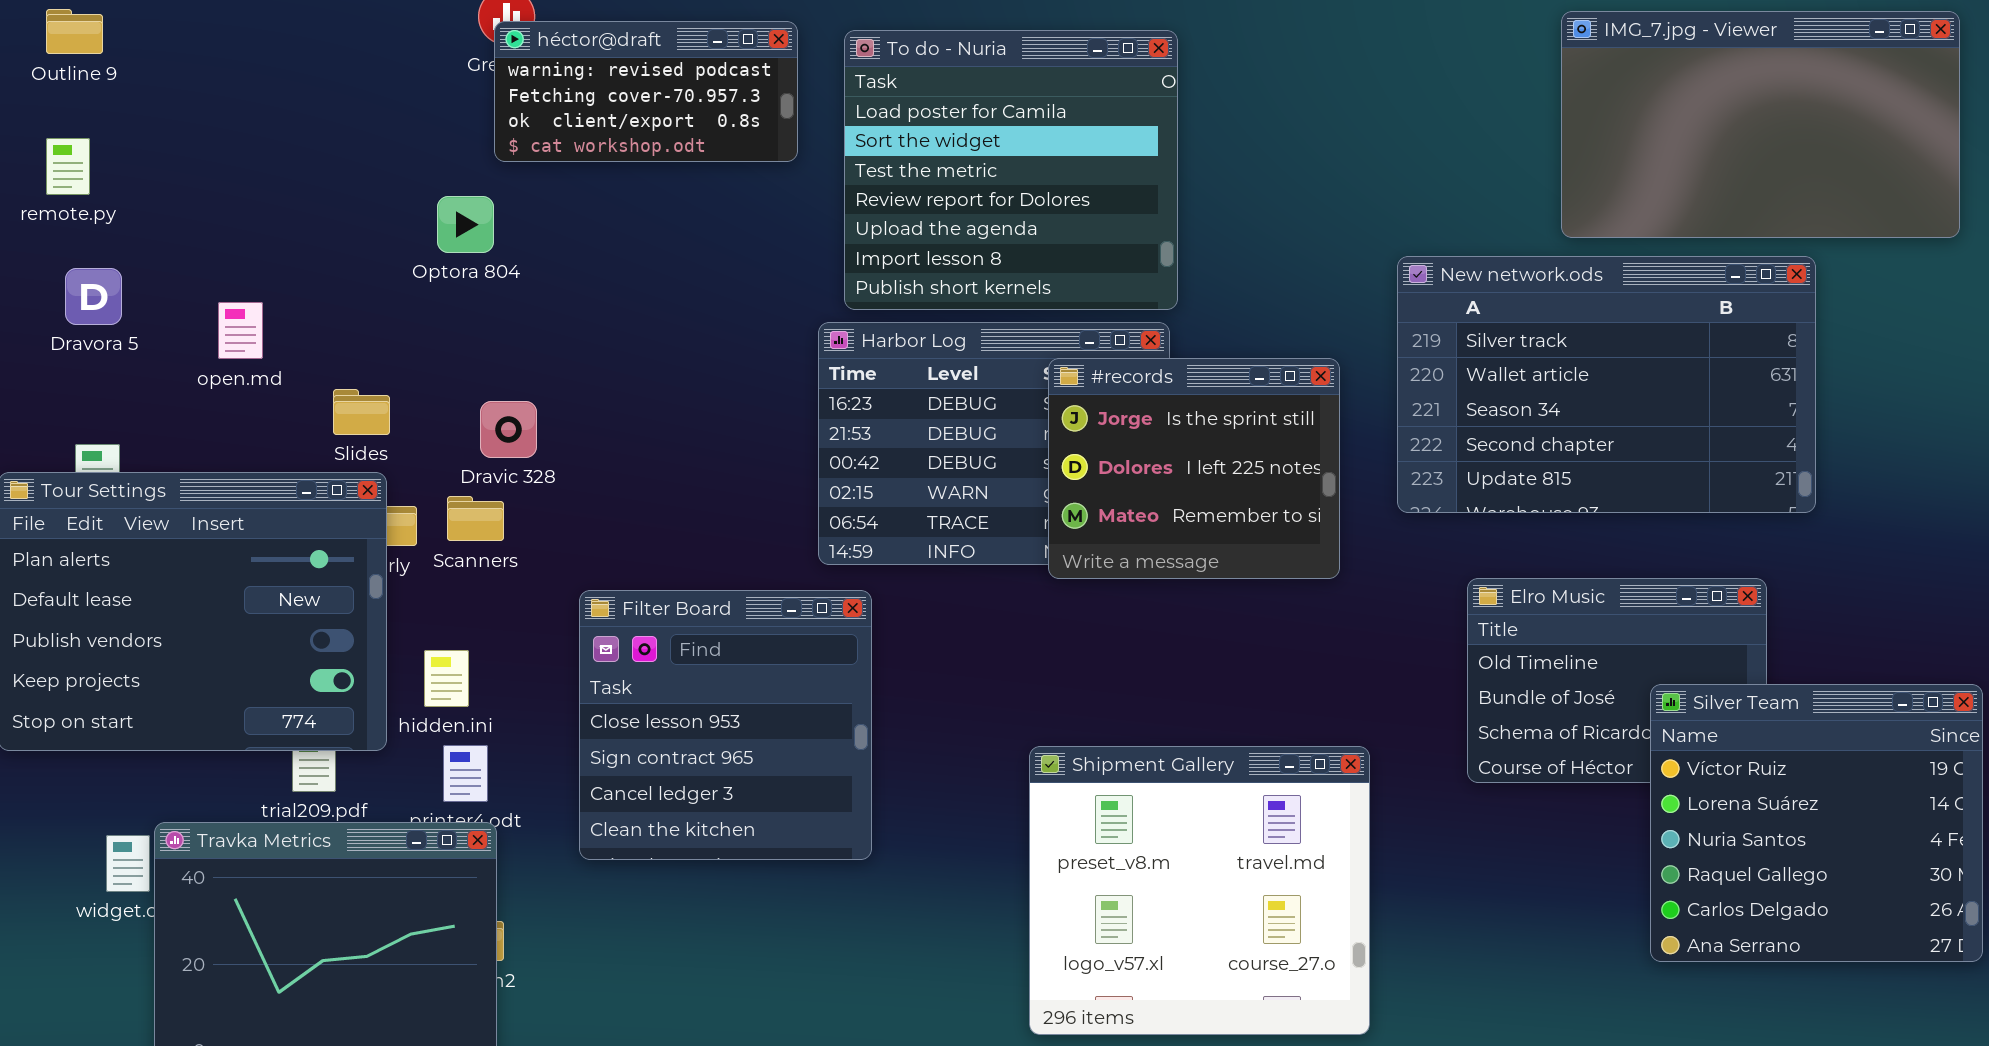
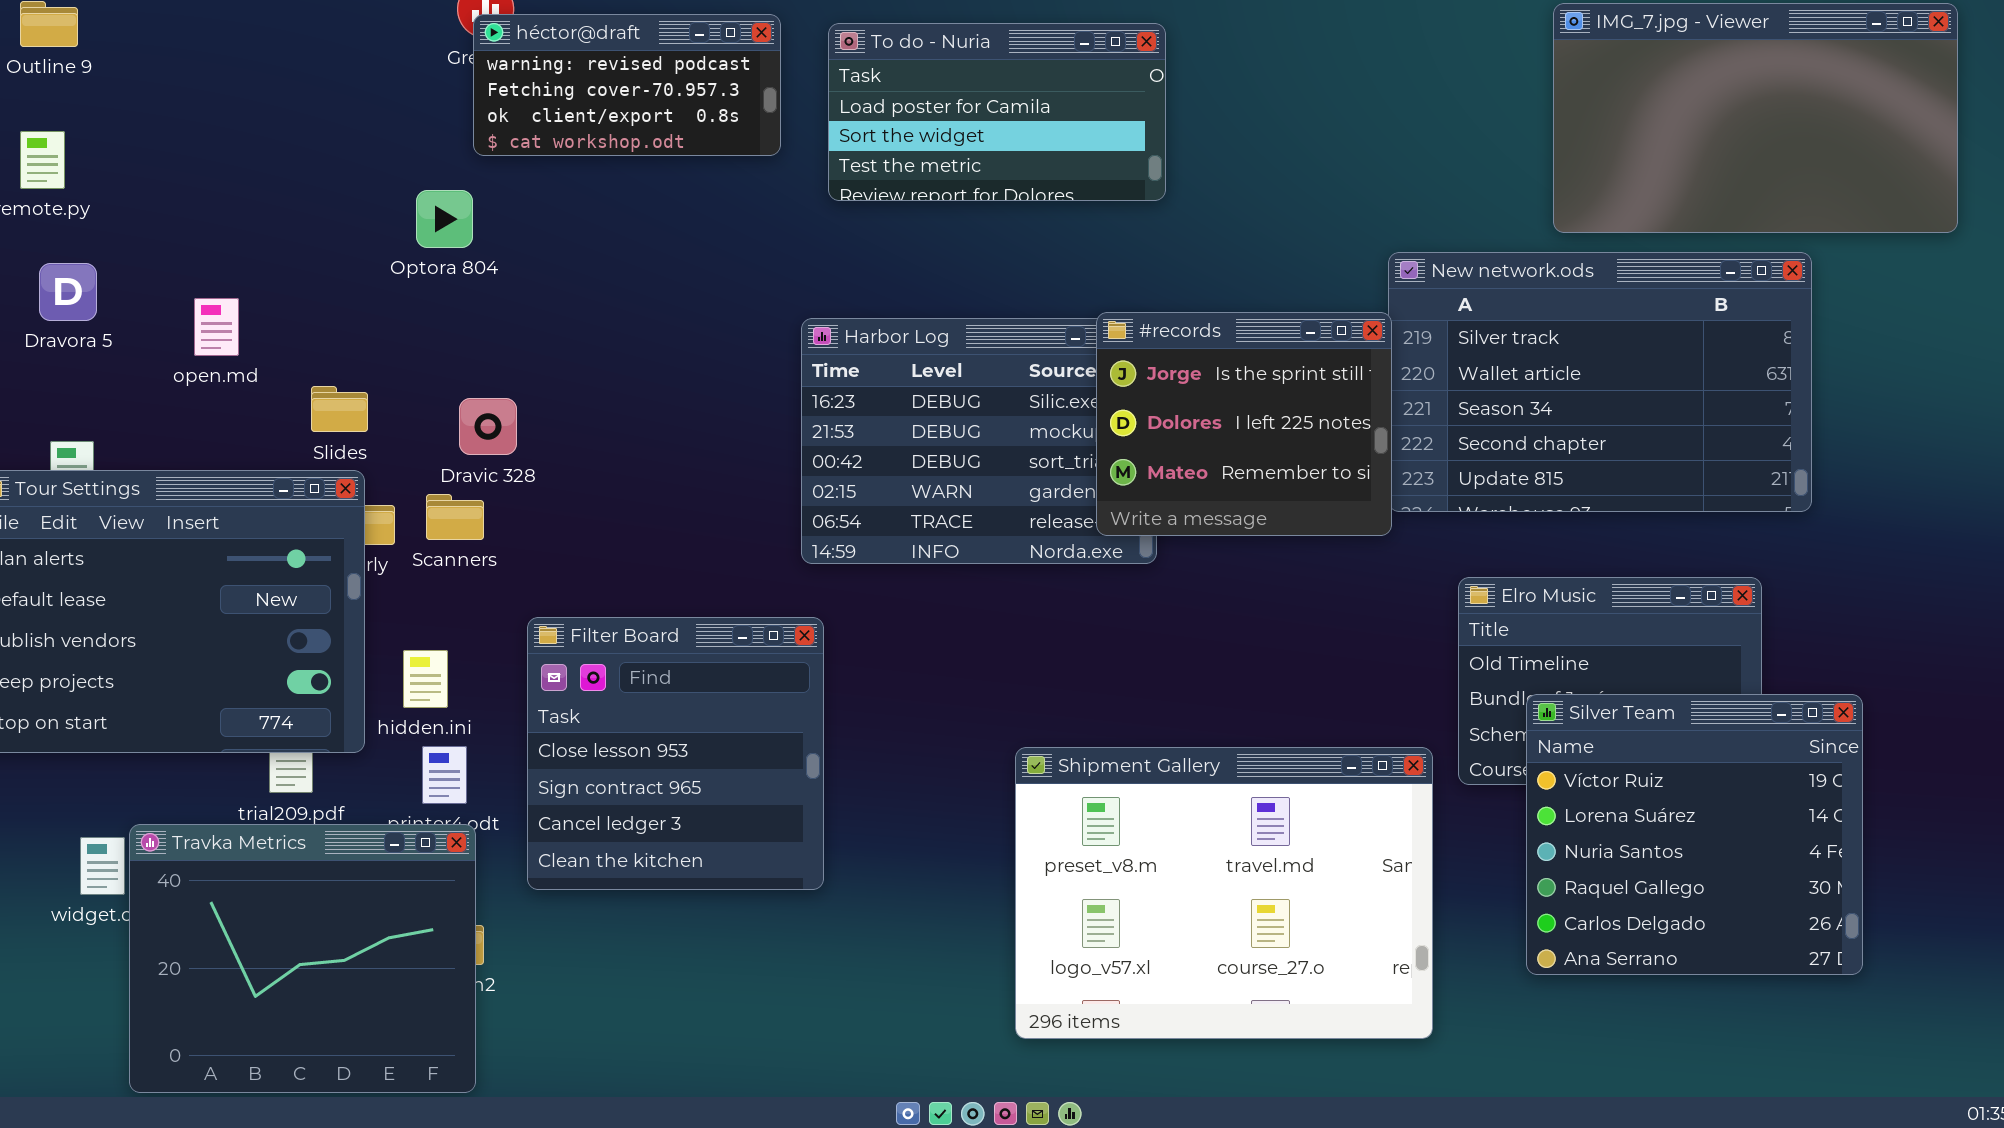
To do - Nuria: [844,30,1178,310] -> [828,23,1166,201], resized
#records: [1048,358,1340,579] -> [1096,312,1392,536], moved
Filter Board: [579,590,872,860] -> [527,617,824,890], moved
Silver Team: [1650,684,1983,962] -> [1526,694,1863,975], moved
Shipment Gallery: [1029,746,1370,1035] -> [1015,747,1433,1039], resized

